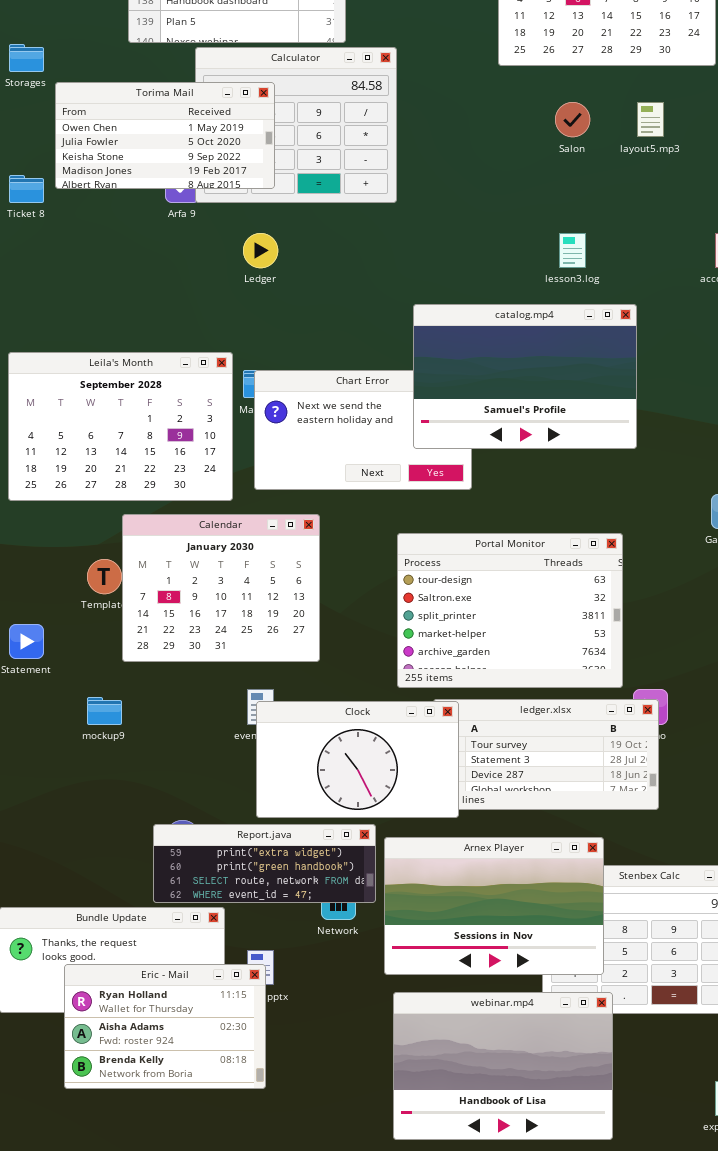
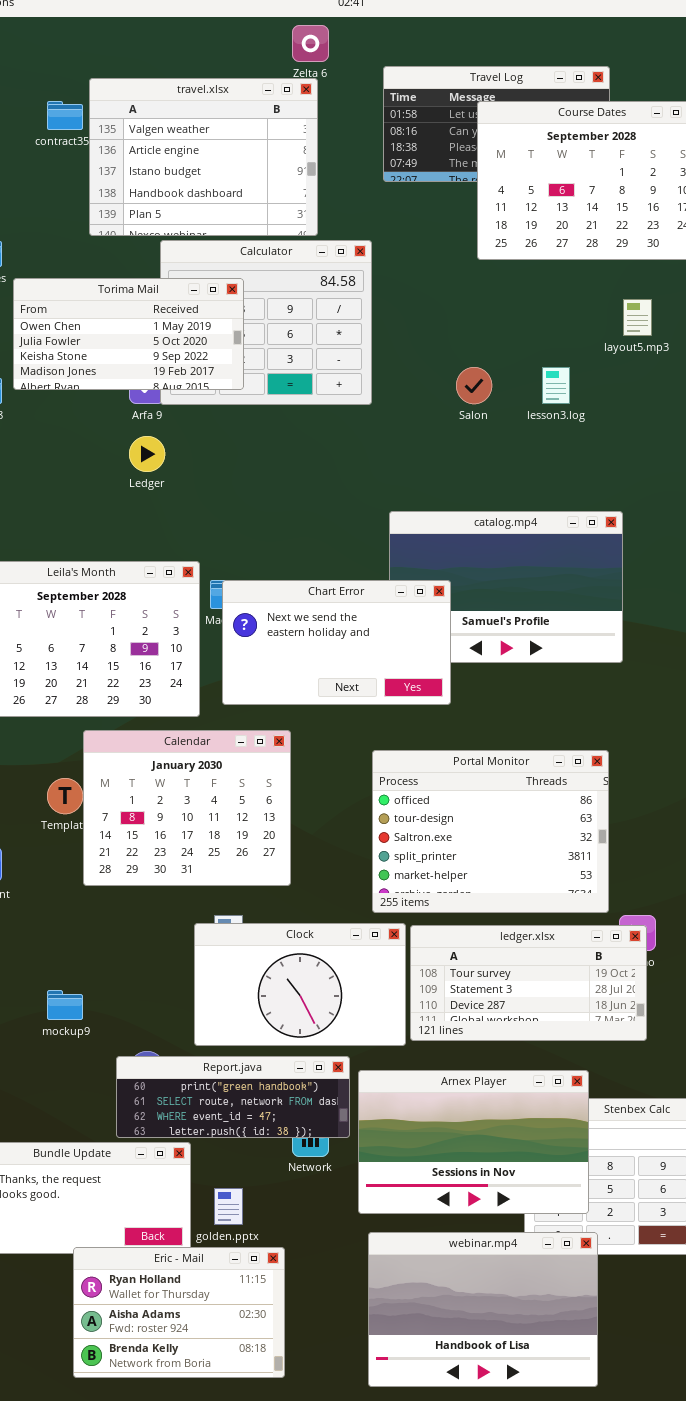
Salon: [555,102,590,137] -> [456,367,492,404], moved
Ledger: [243,233,278,268] -> [129,436,165,472], moved
lesson3.log: [559,233,586,268] -> [542,367,570,404], moved
Chart Error: [254,370,472,490] -> [222,580,451,705], raised
Portal Monitor: [397,533,623,688] -> [372,750,609,913], scrolled up 1 row
mockup9: [87,697,122,725] -> [47,990,83,1020], moved
Clock: [256,701,459,818] -> [194,923,406,1046], moved
Report.java: [153,824,376,903] -> [116,1056,350,1138], scrolled down 1 row
Eric - Mail: [64,964,266,1089] -> [73,1247,285,1378], moved

